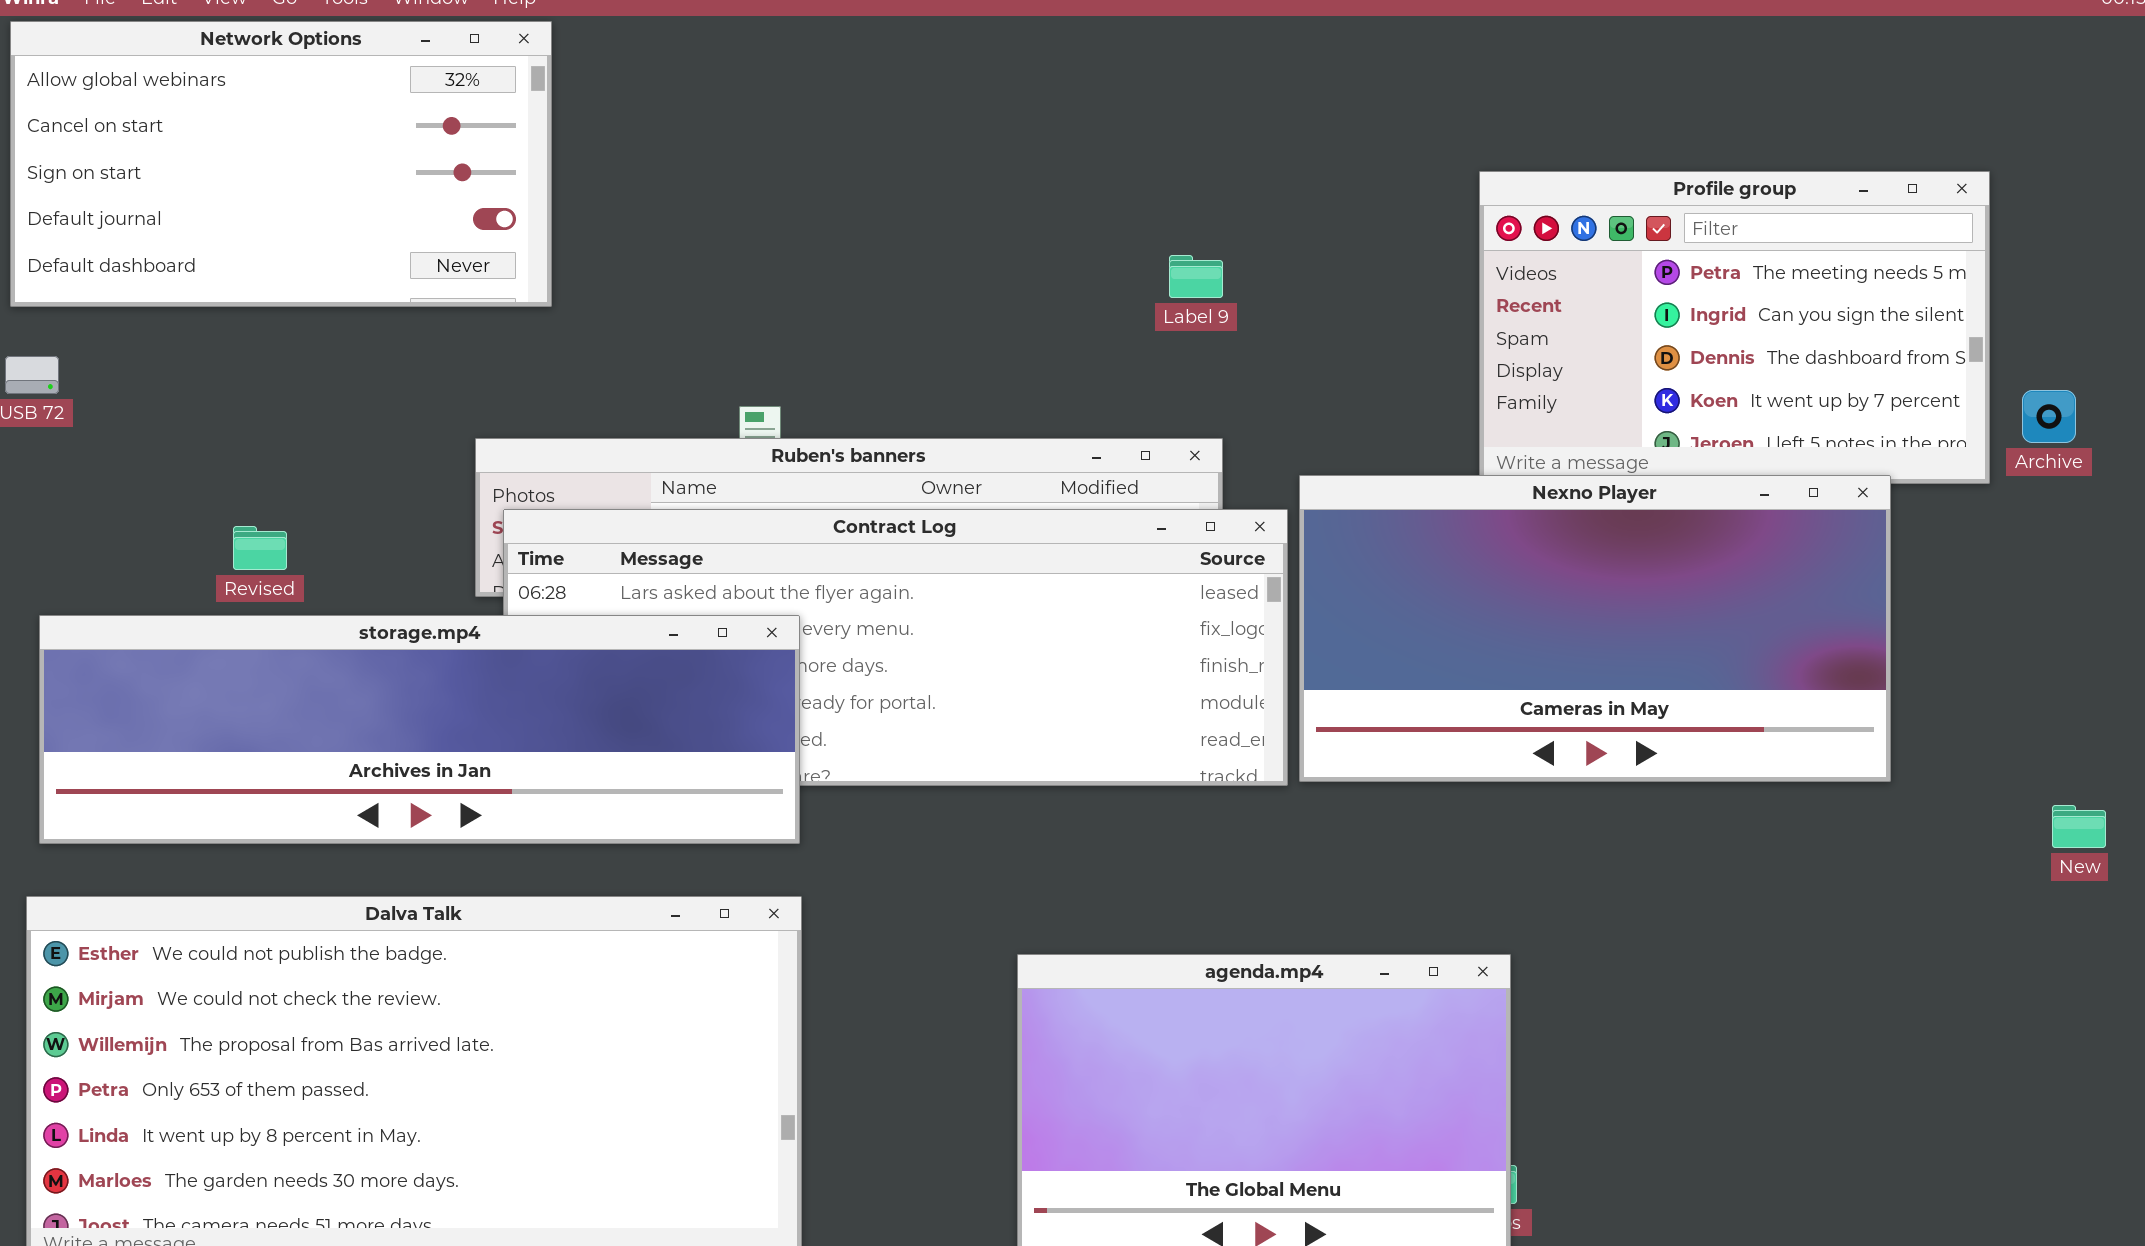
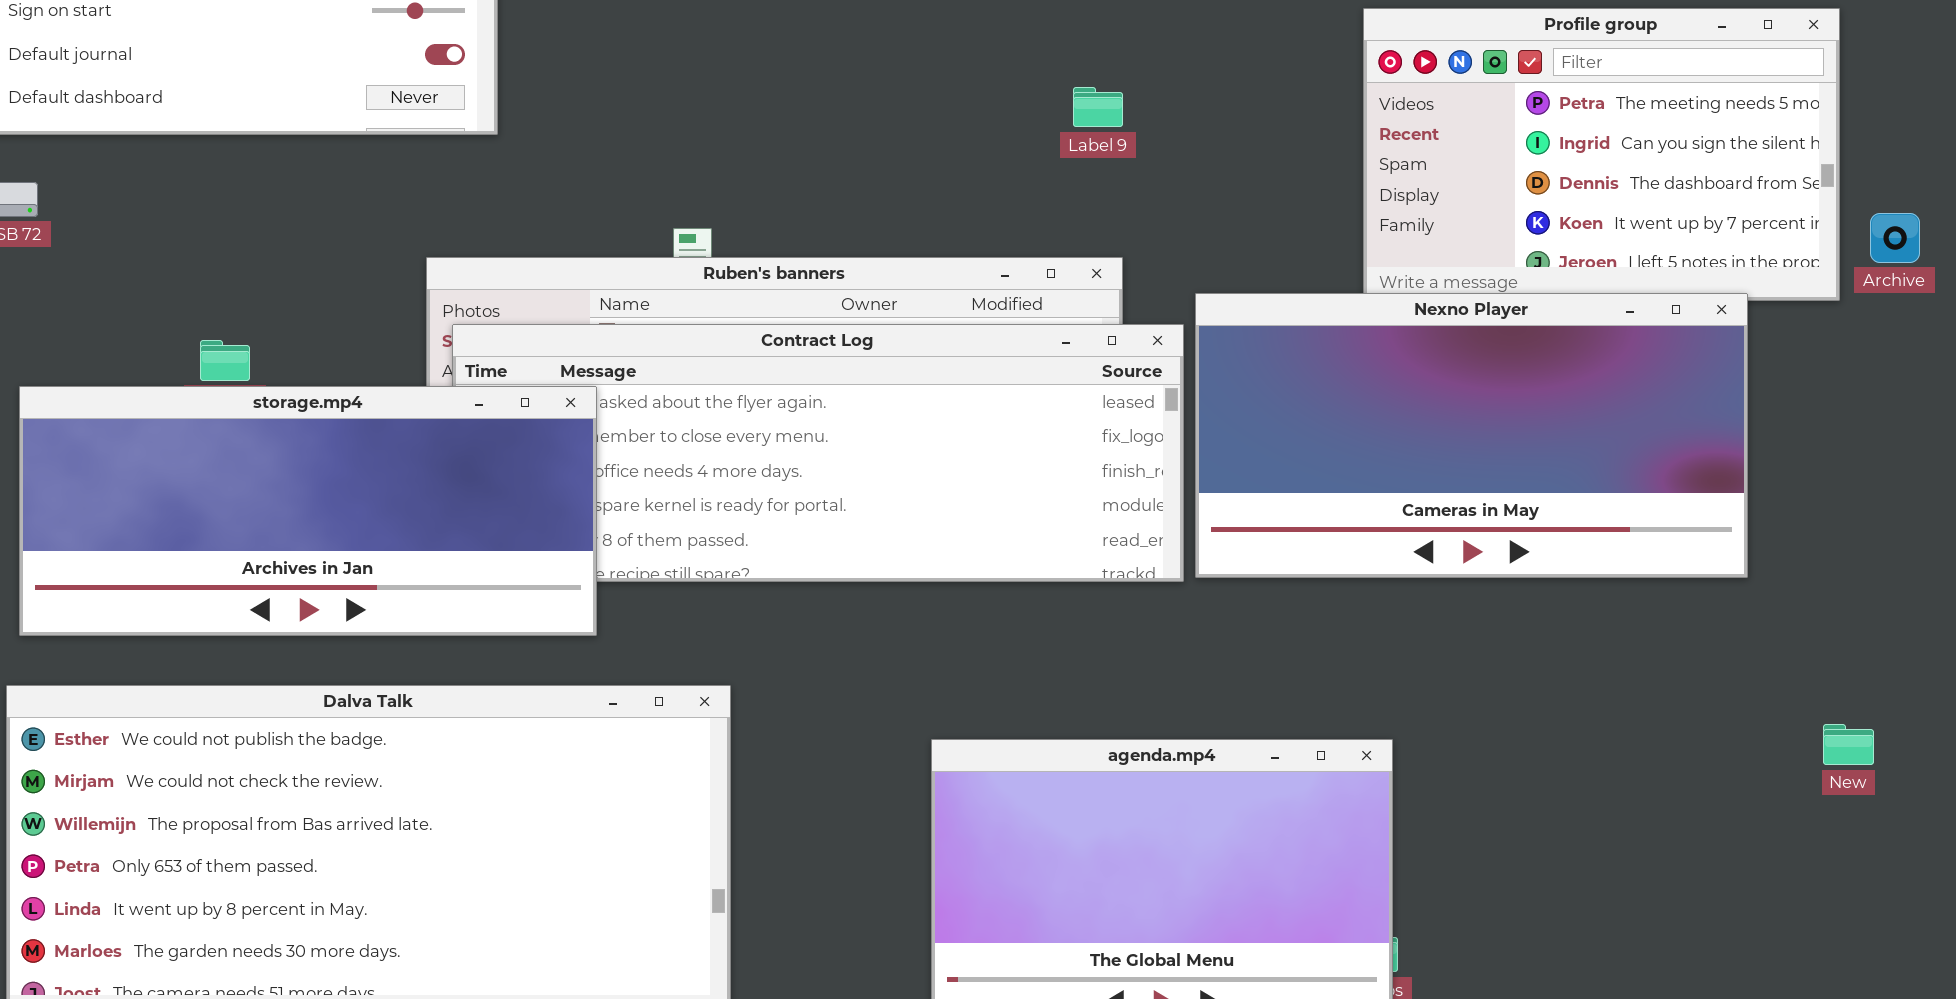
storage.mp4: [39,615,800,844] -> [19,386,597,636], resized
New: [2052,805,2106,848] -> [1823,724,1874,765], moved

